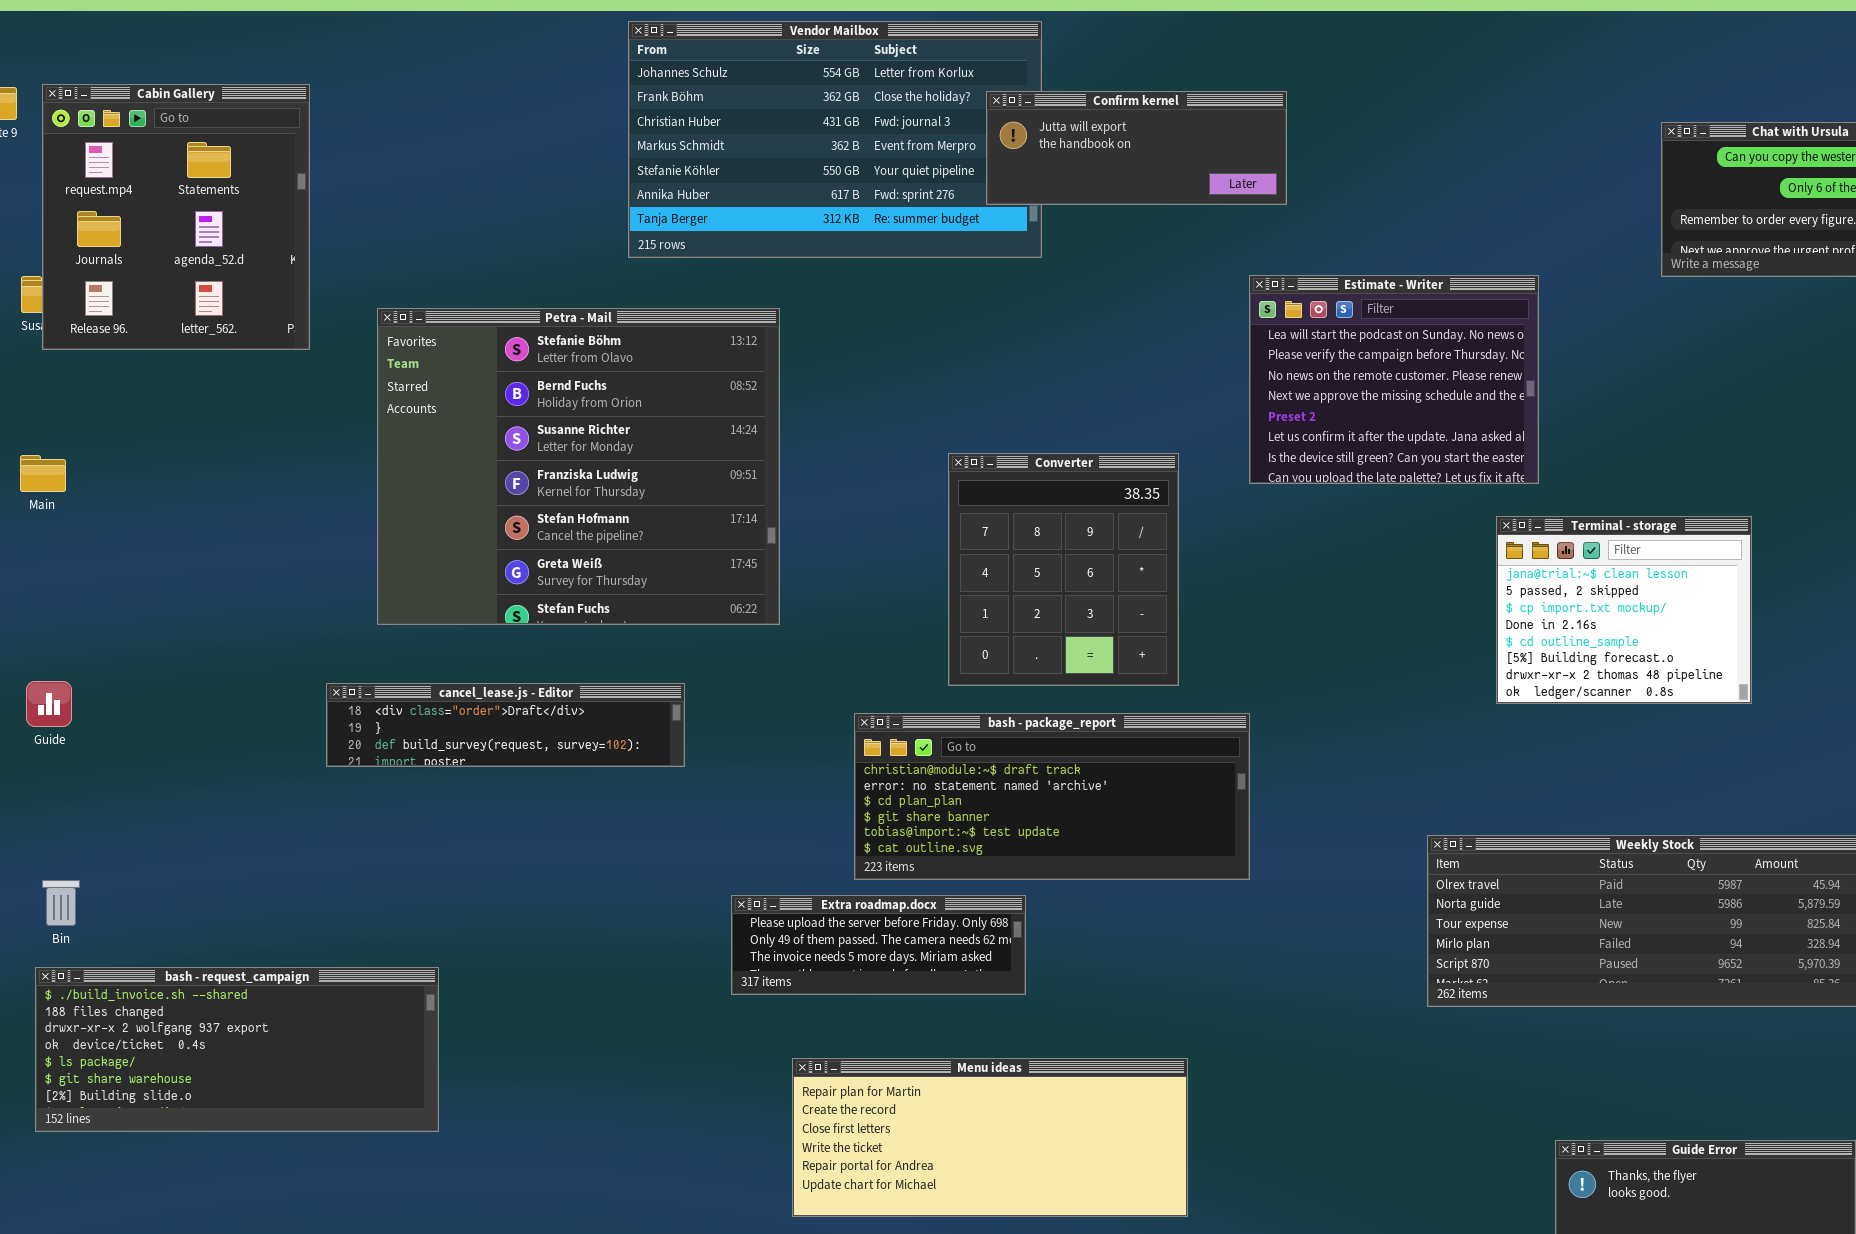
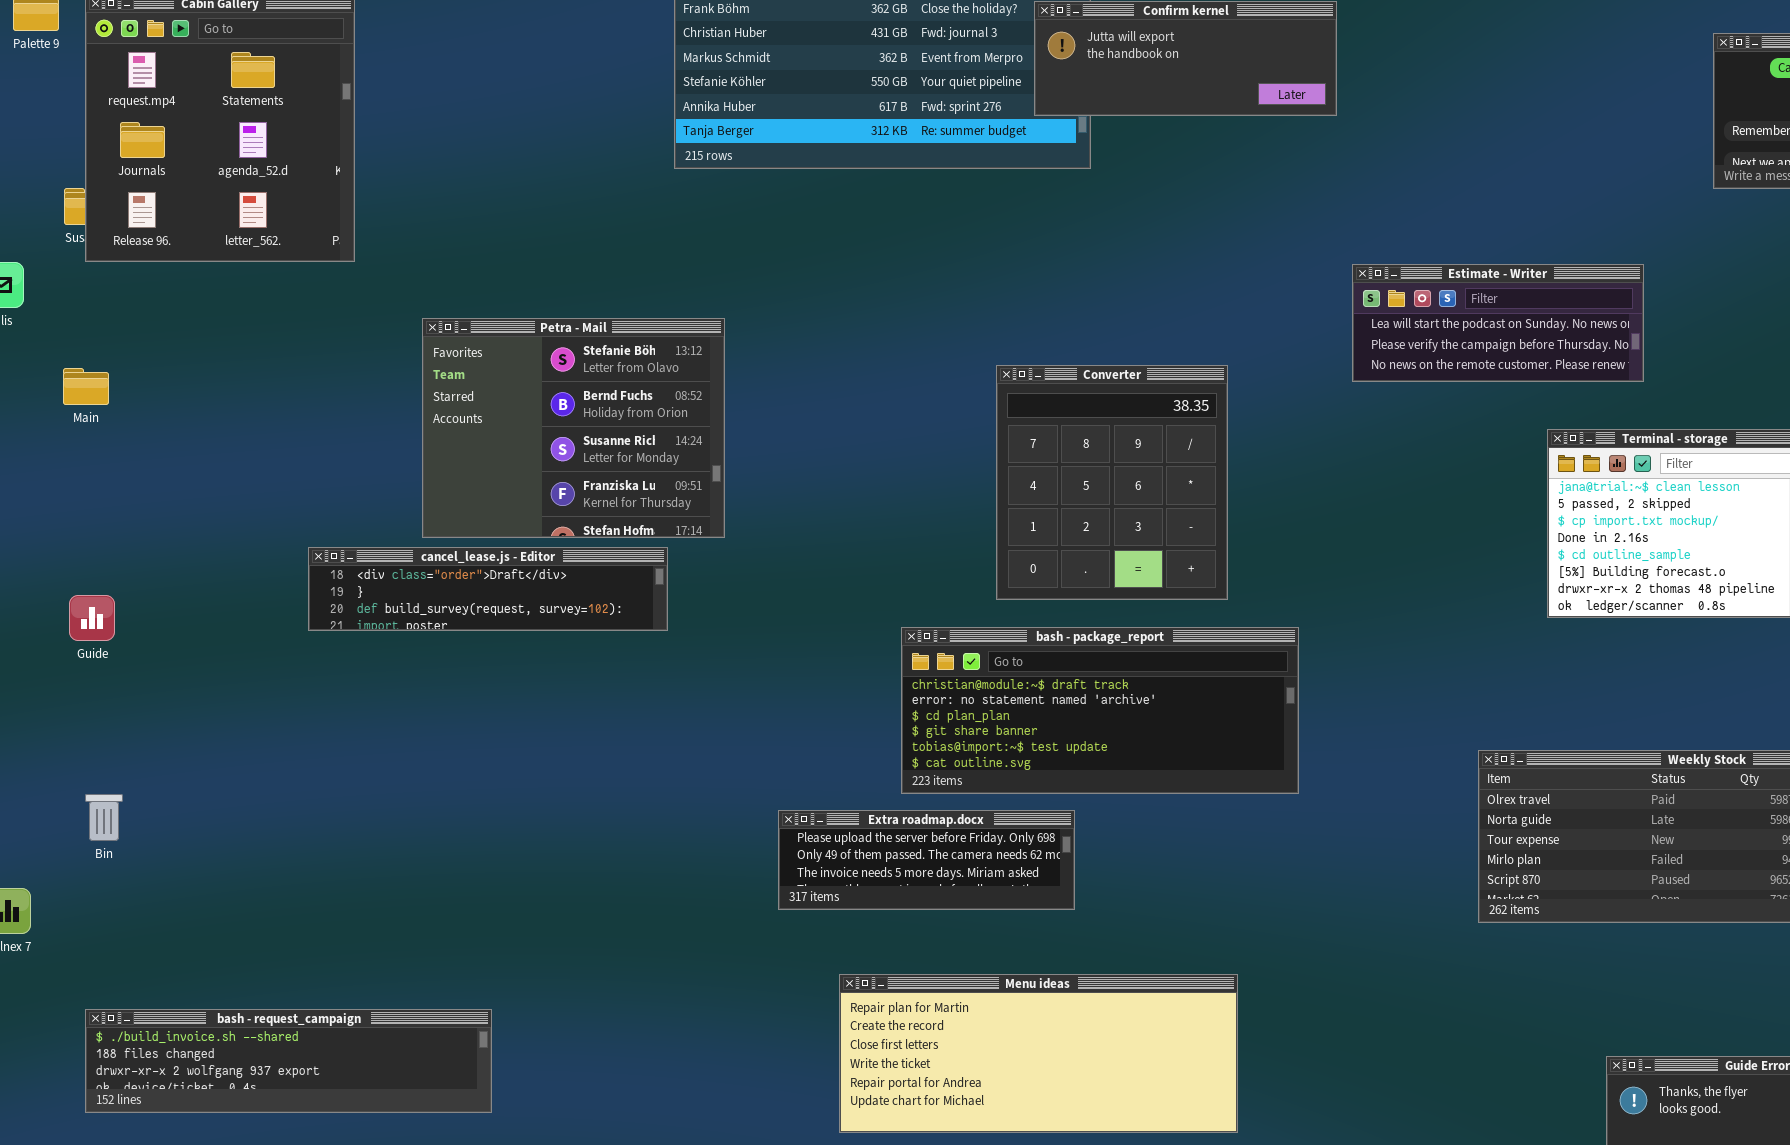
Estimate - Writer: [1249,275,1539,484] -> [1352,264,1644,382], moved, resized
Petra - Mail: [377,308,780,625] -> [422,318,725,538], resized
cancel_lease.js - Editor: [326,683,685,767] -> [308,547,668,631], moved
bash - request_campaign: [35,967,439,1132] -> [85,1009,492,1113], moved, resized

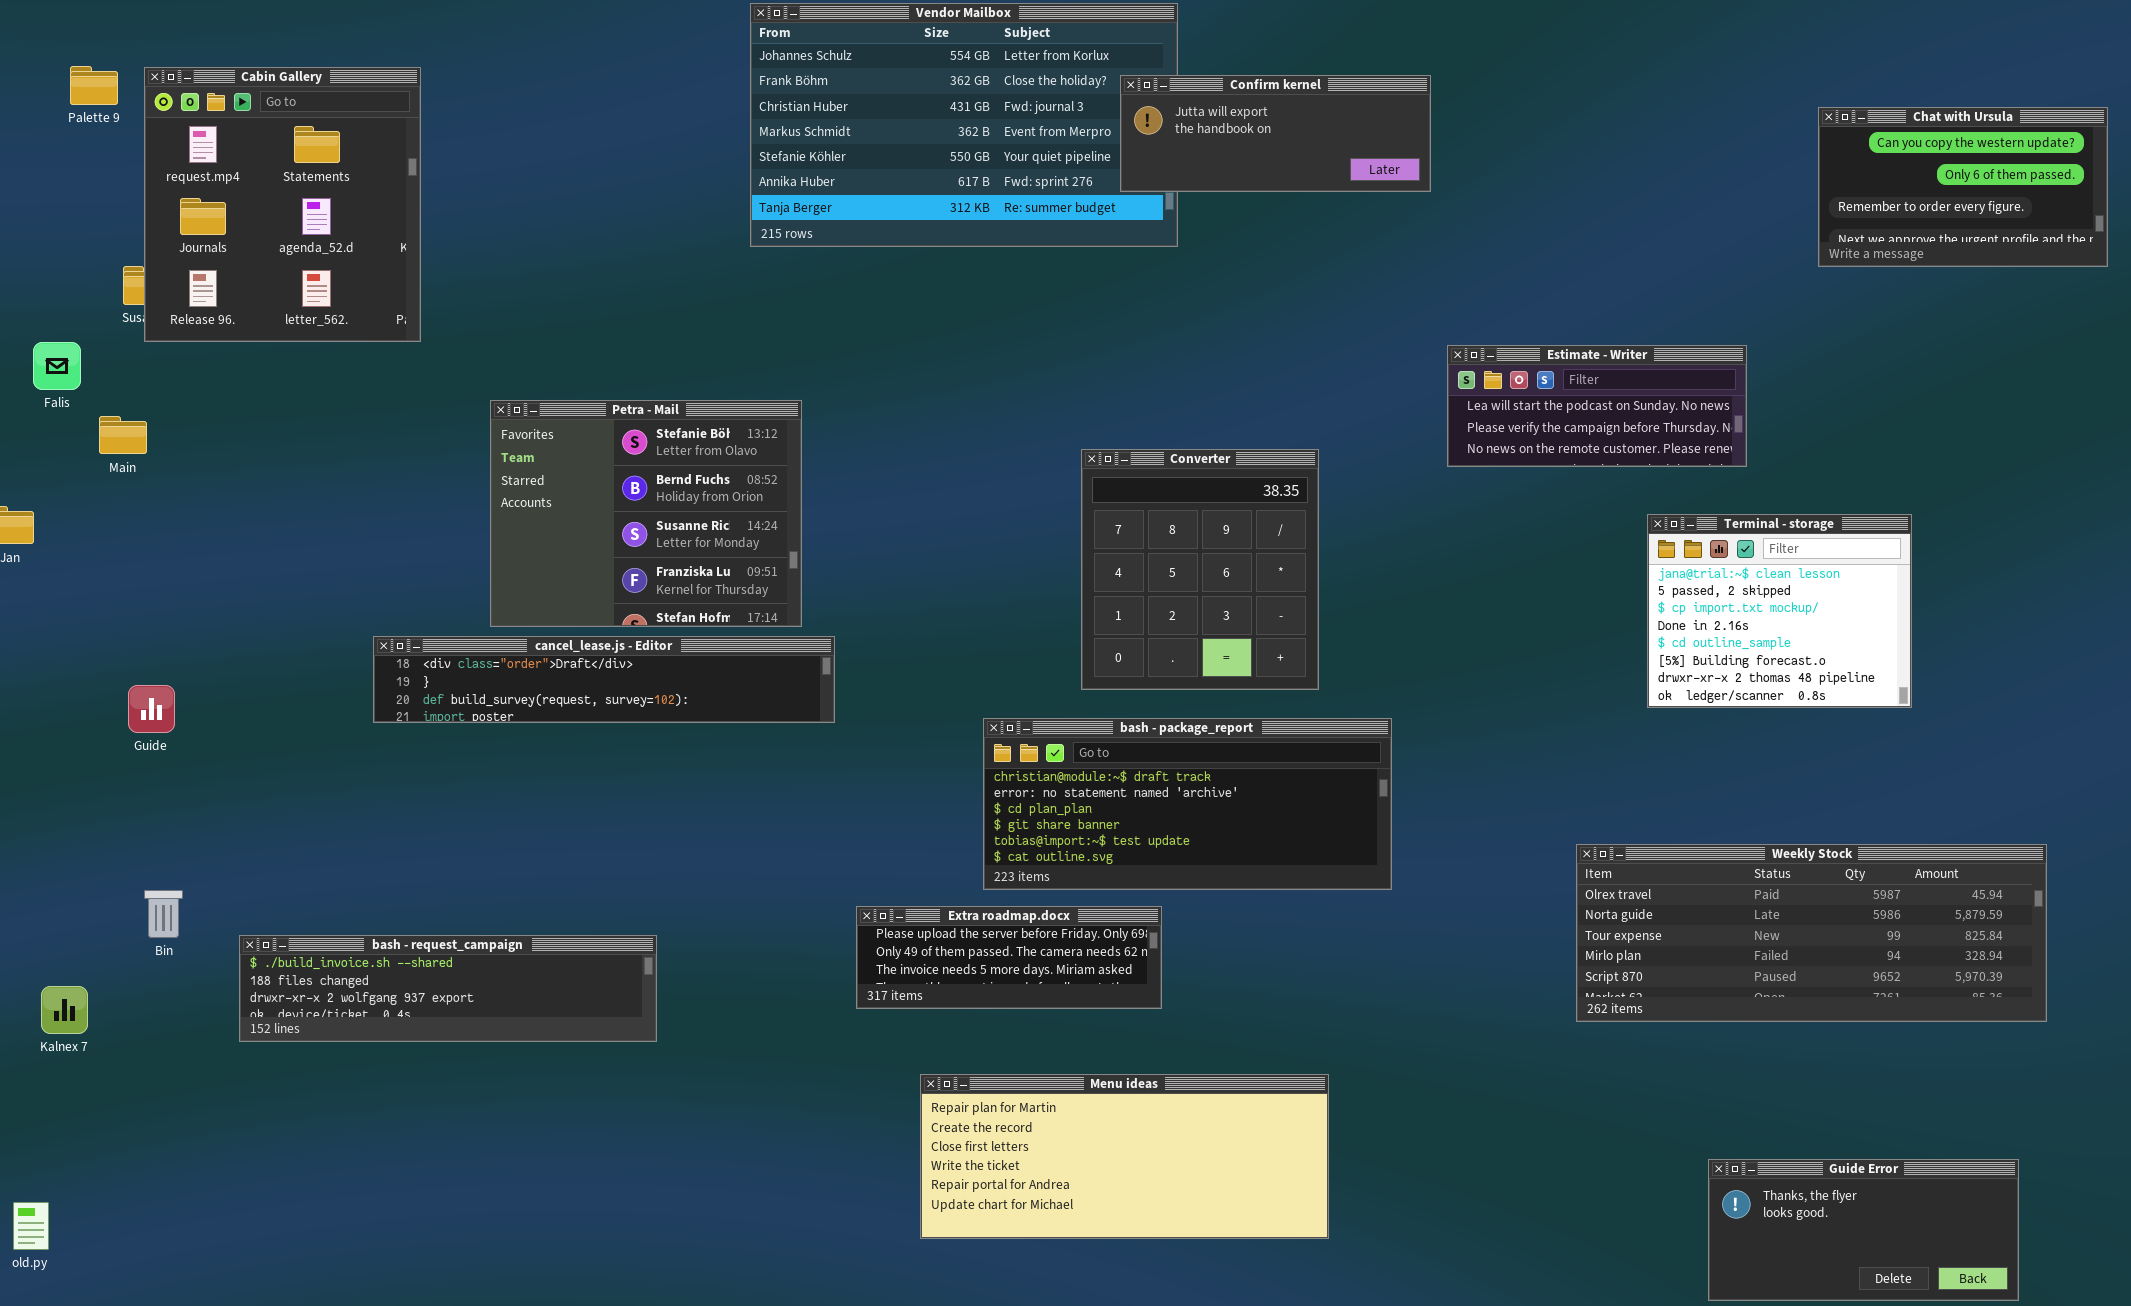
Main: [63,368,109,405] -> [99,416,147,454], moved
cancel_lease.js - Editor: [308,547,668,631] -> [373,636,835,723], resized
bash - request_campaign: [85,1009,492,1113] -> [239,935,657,1042], moved

